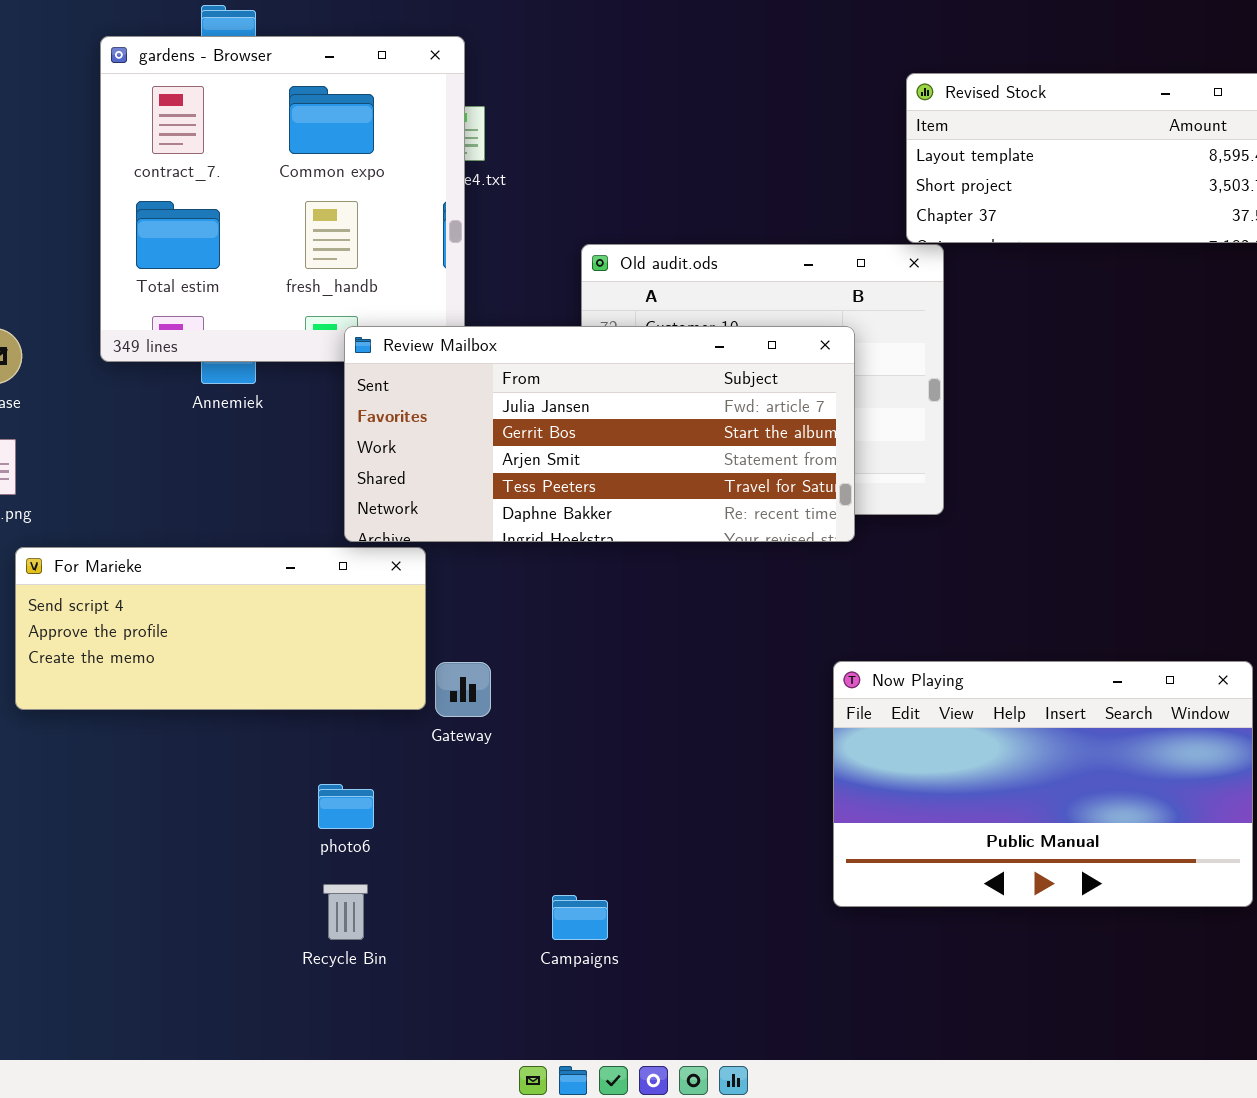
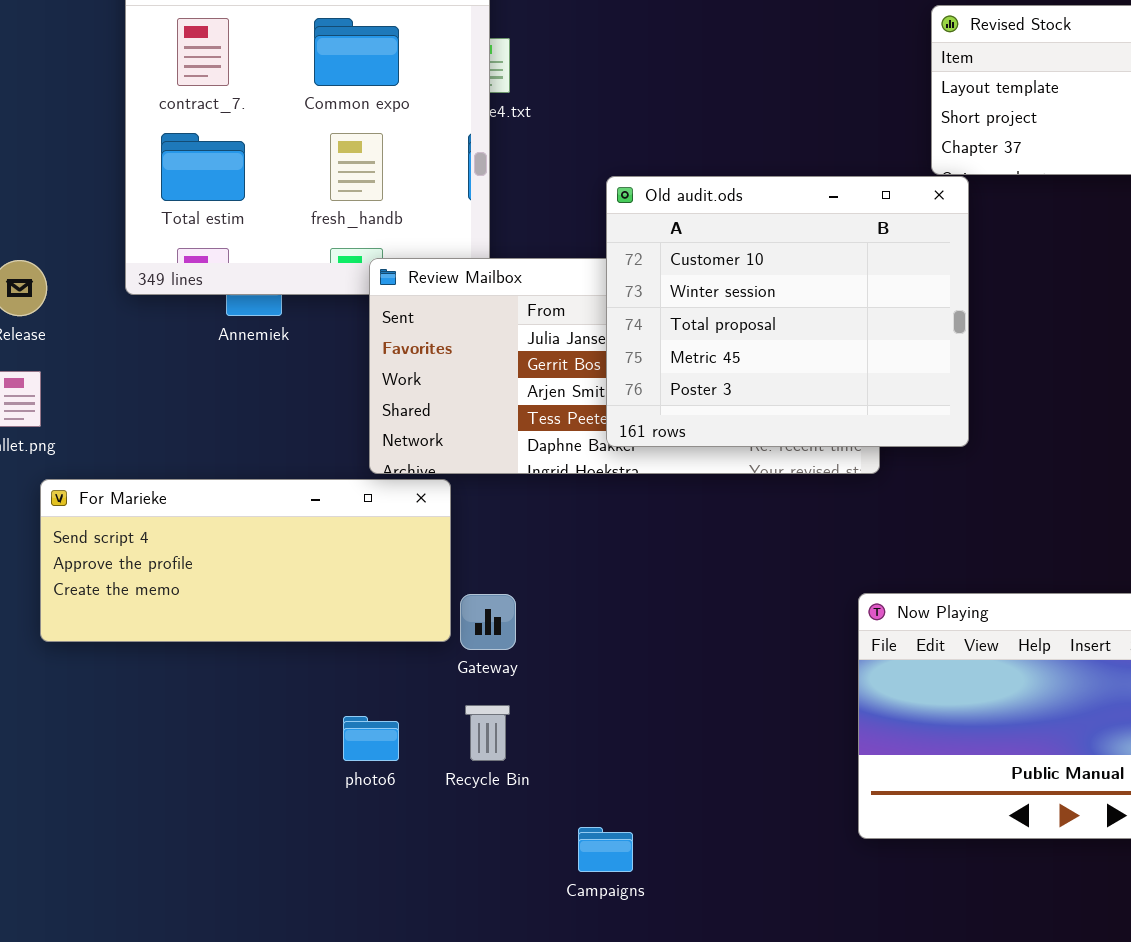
Old audit.ods: [581,244,944,515] -> [606,176,969,447], raised
Recycle Bin: [323,884,368,940] -> [465,705,510,761], moved

